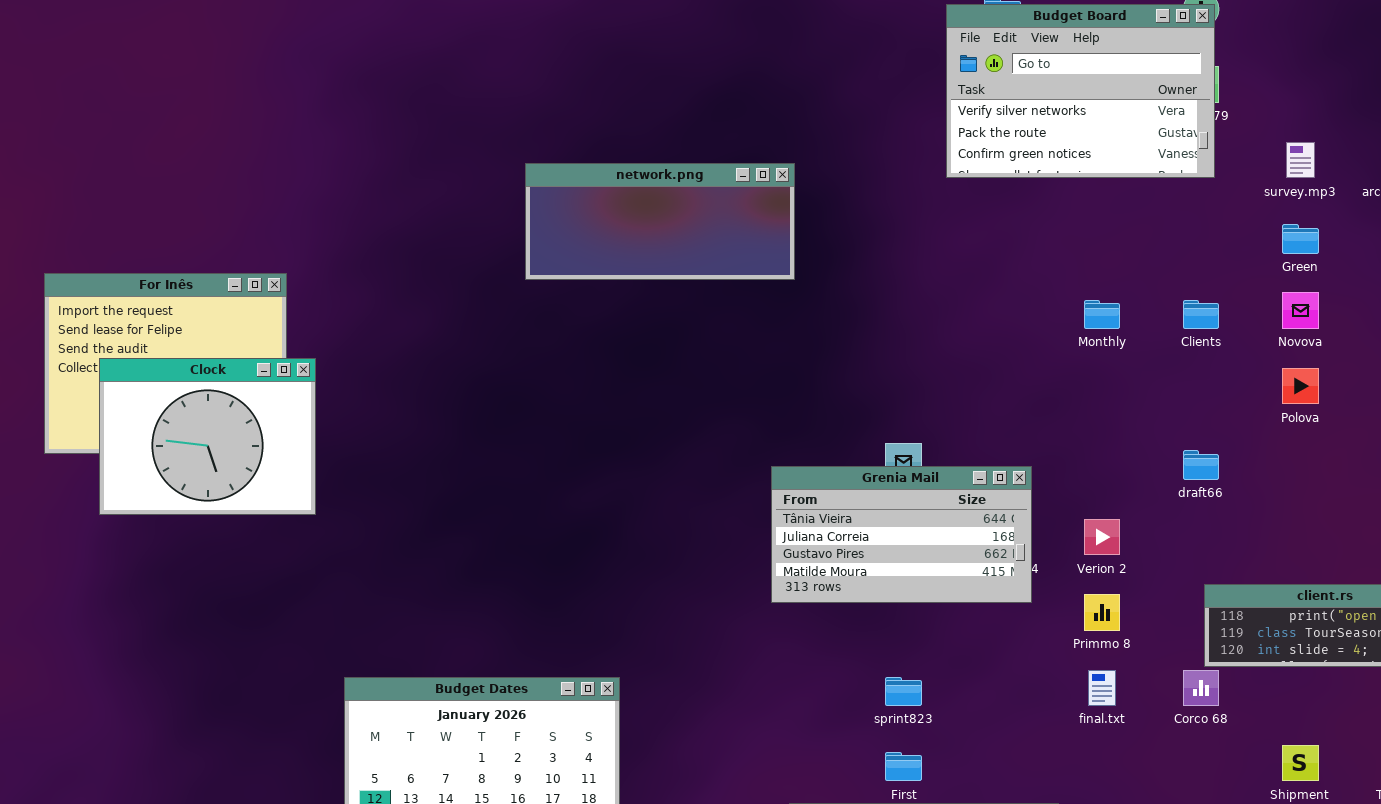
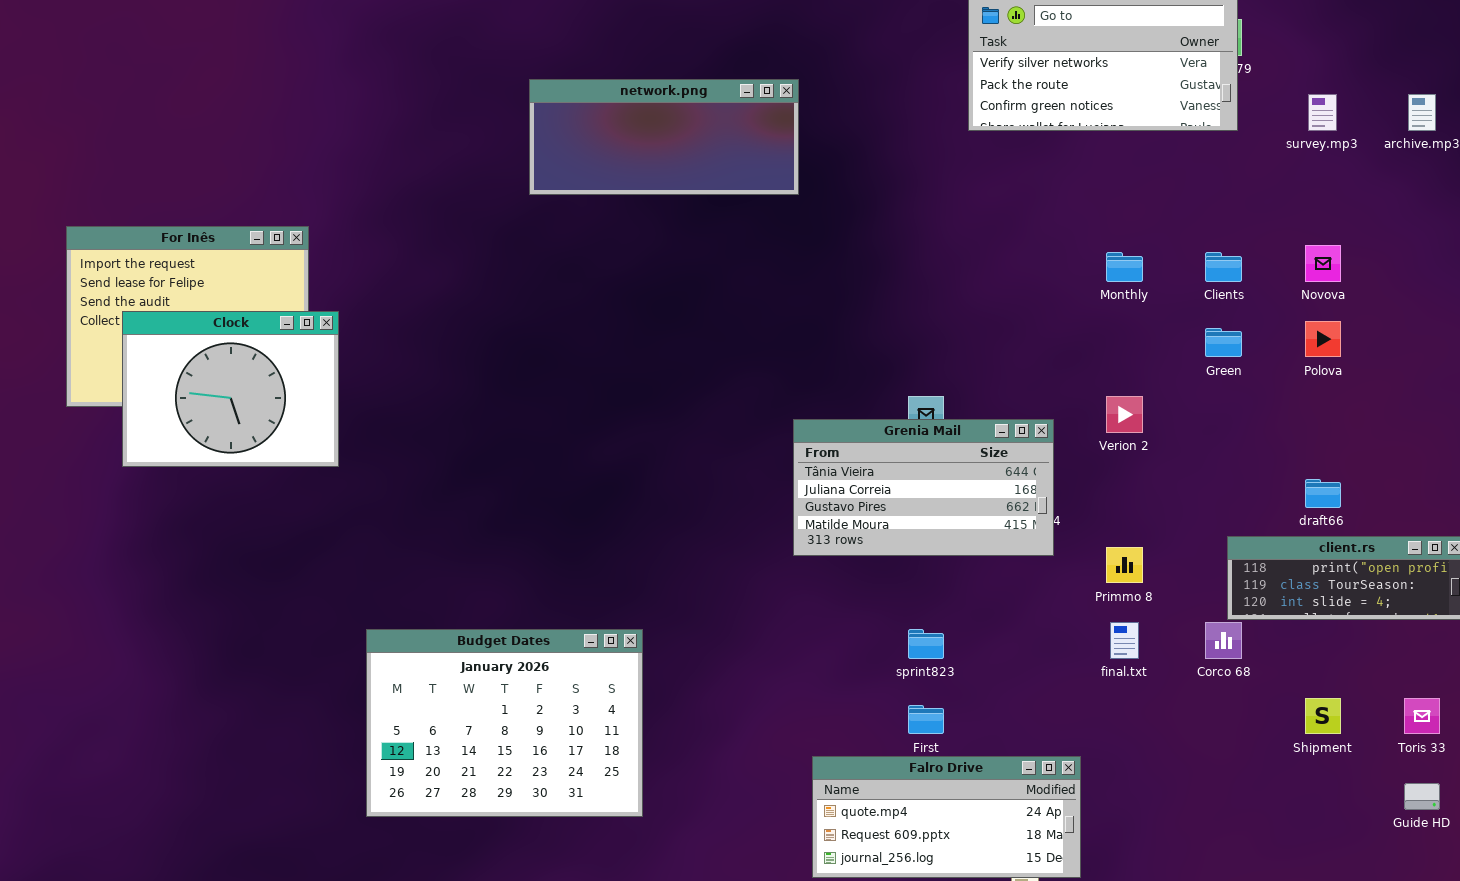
network.png: [525,163,795,280] -> [529,79,799,195], moved
Green: [1282,224,1319,254] -> [1205,328,1242,357], moved
draft66: [1183,450,1219,480] -> [1305,479,1341,508], moved
Verion 2: [1084,519,1120,555] -> [1106,396,1143,433], moved

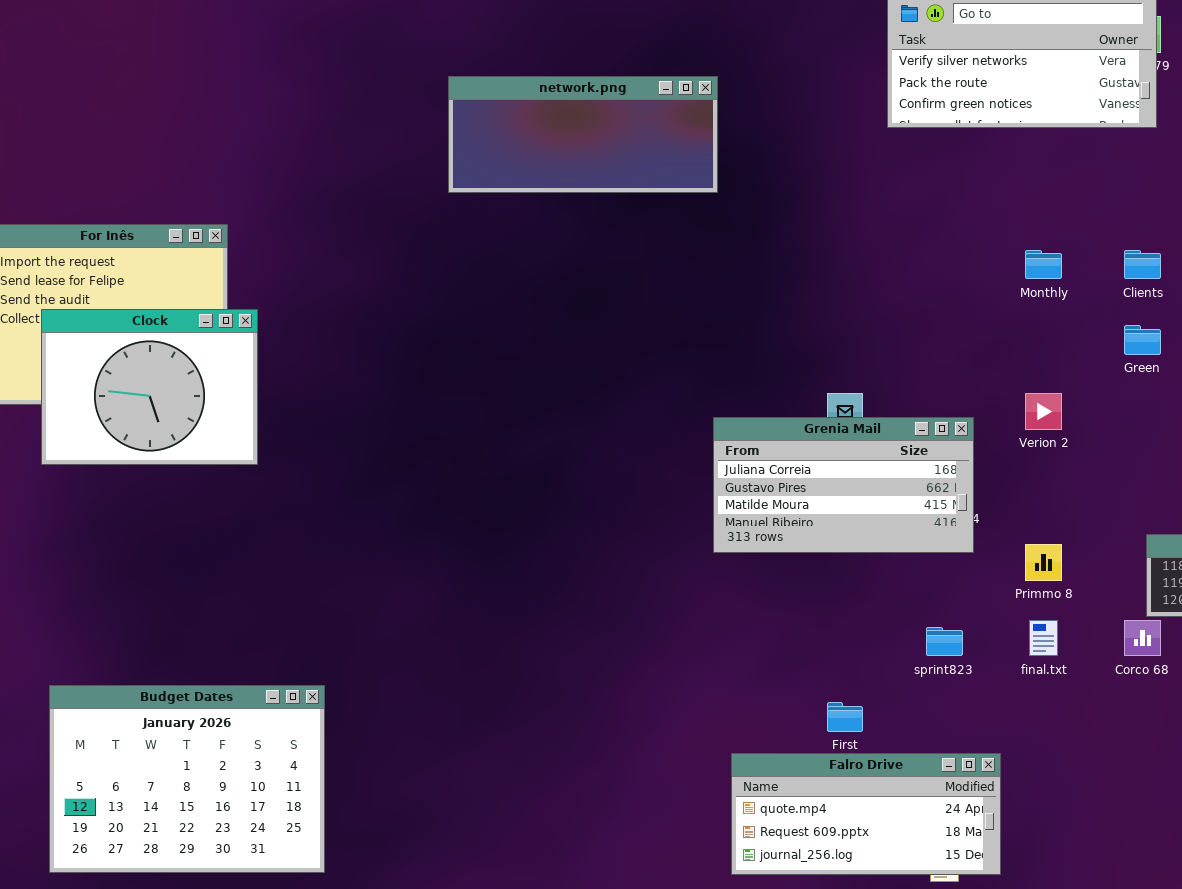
Grenia Mail: [793,419,1054,556] -> [713,417,974,553], scrolled down 1 row
Budget Dates: [366,629,643,817] -> [49,685,325,873], moved
sprint823: [908,629,944,659] -> [926,627,963,656], moved

